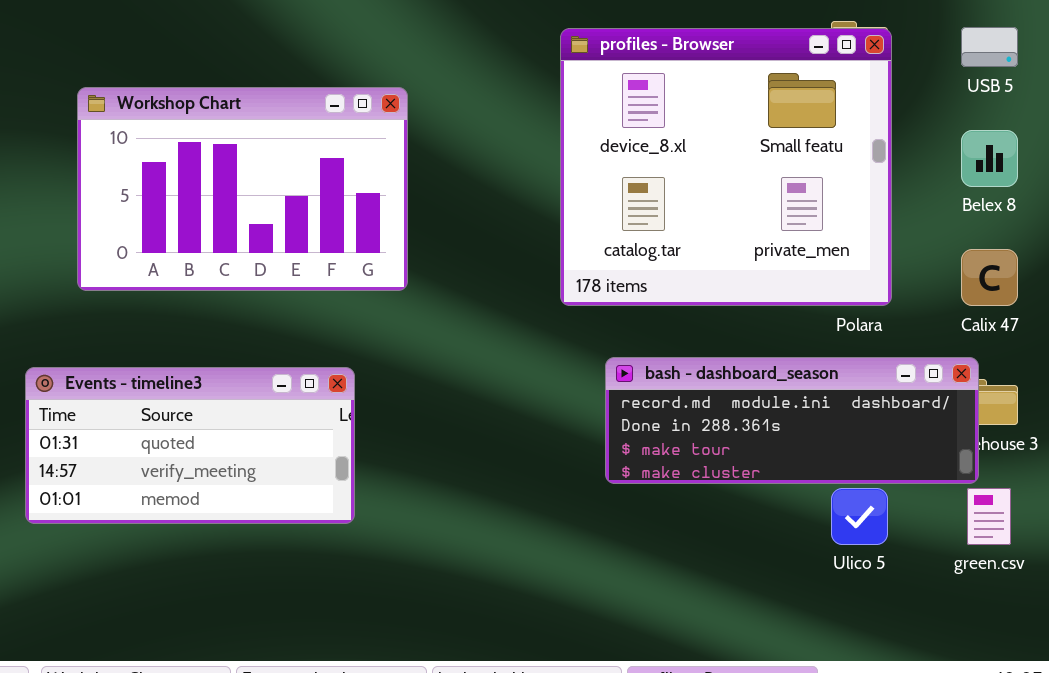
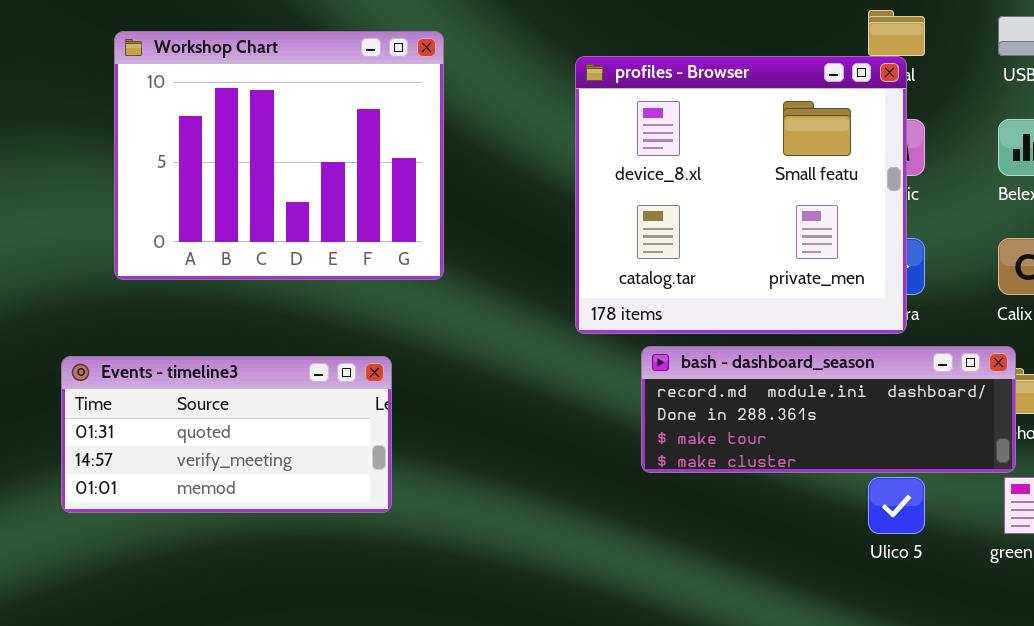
profiles - Browser: [560,28,892,306] -> [575,56,907,334], moved
Workshop Chart: [77,87,408,291] -> [114,31,444,280], resized

